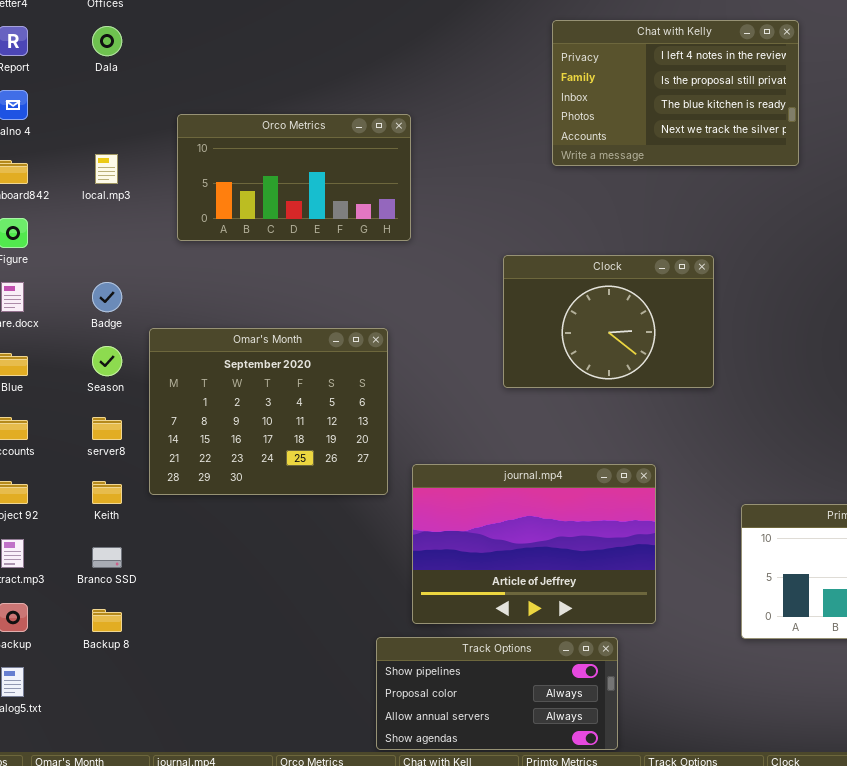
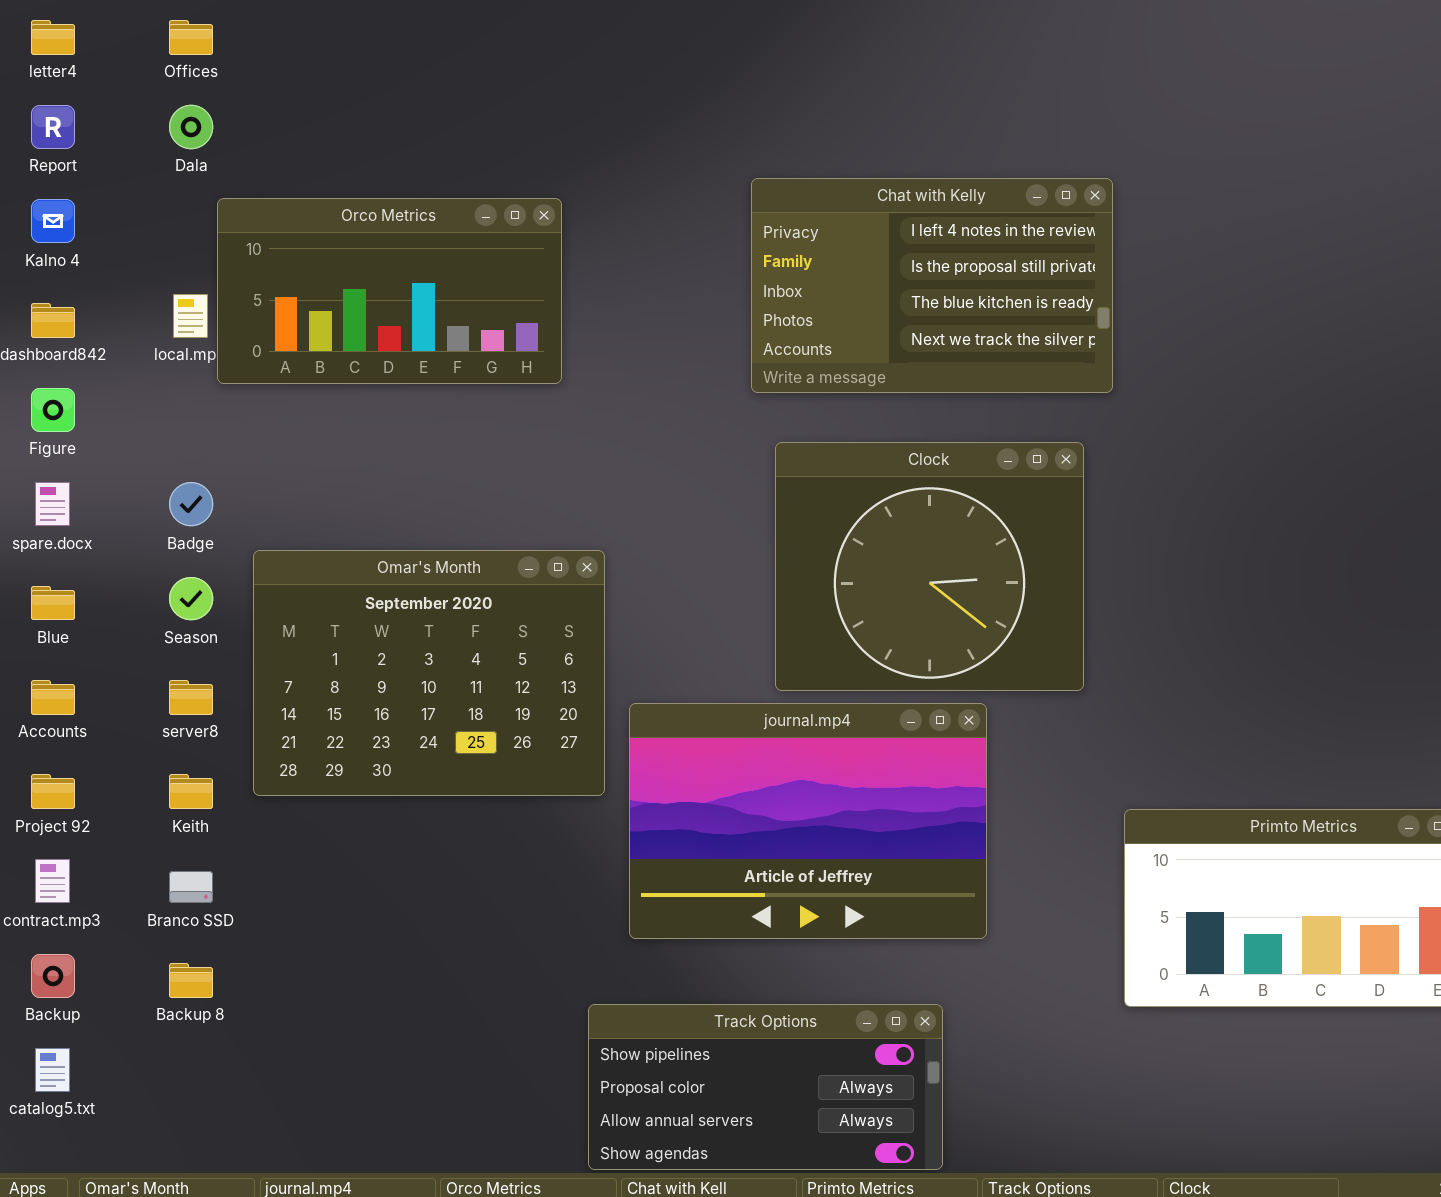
Chat with Kelly: [552,20,799,166] -> [751,178,1113,393], moved
Orco Metrics: [177,114,411,241] -> [217,198,562,384], moved
Clock: [503,255,714,388] -> [775,442,1084,691], resized
journal.mp4: [412,464,656,624] -> [629,703,987,939], moved

